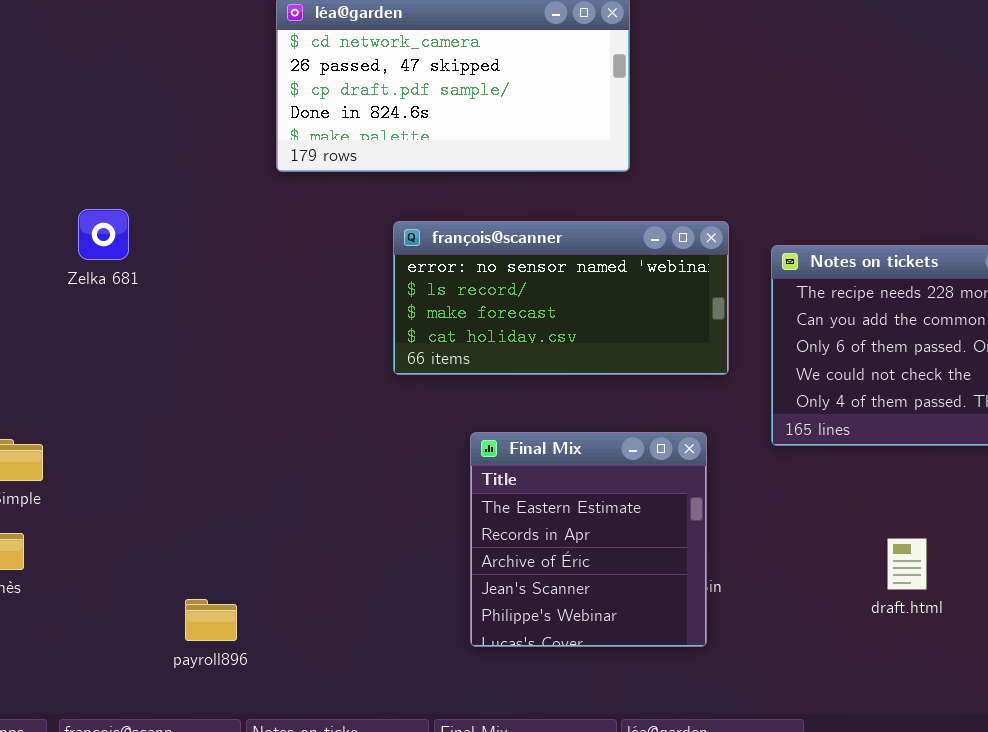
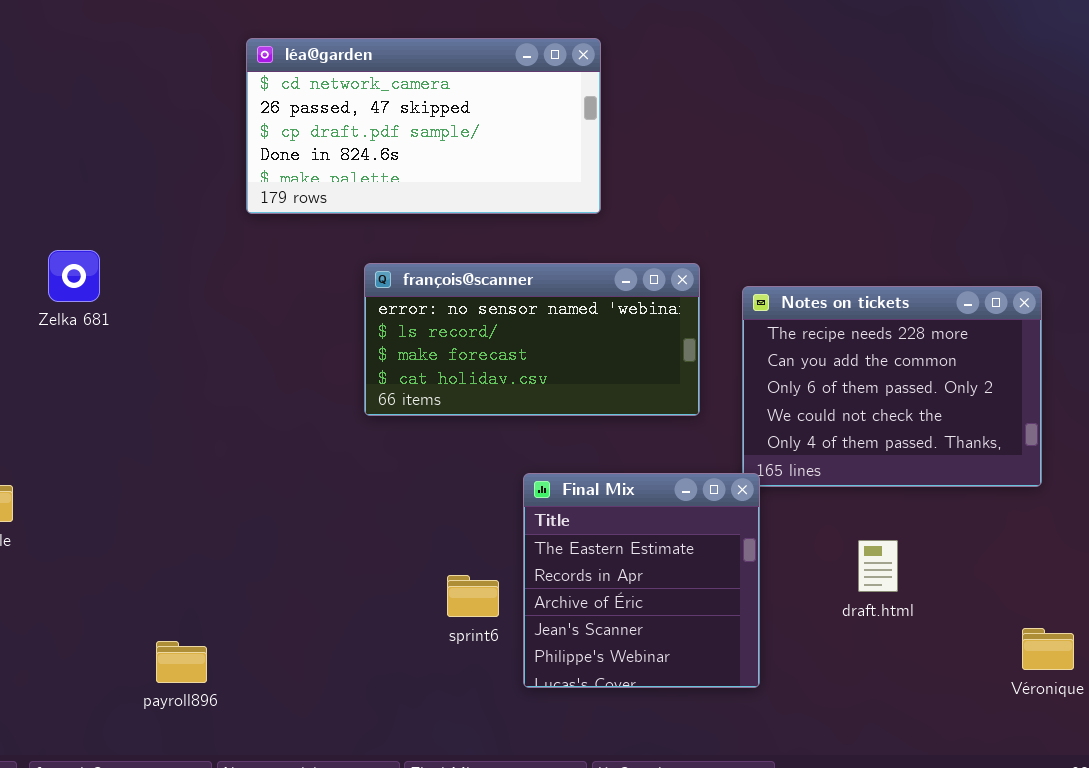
Final Mix: [470,432,707,647] -> [523,473,760,688], moved
draft.html: [887,538,927,590] -> [858,540,898,592], moved

